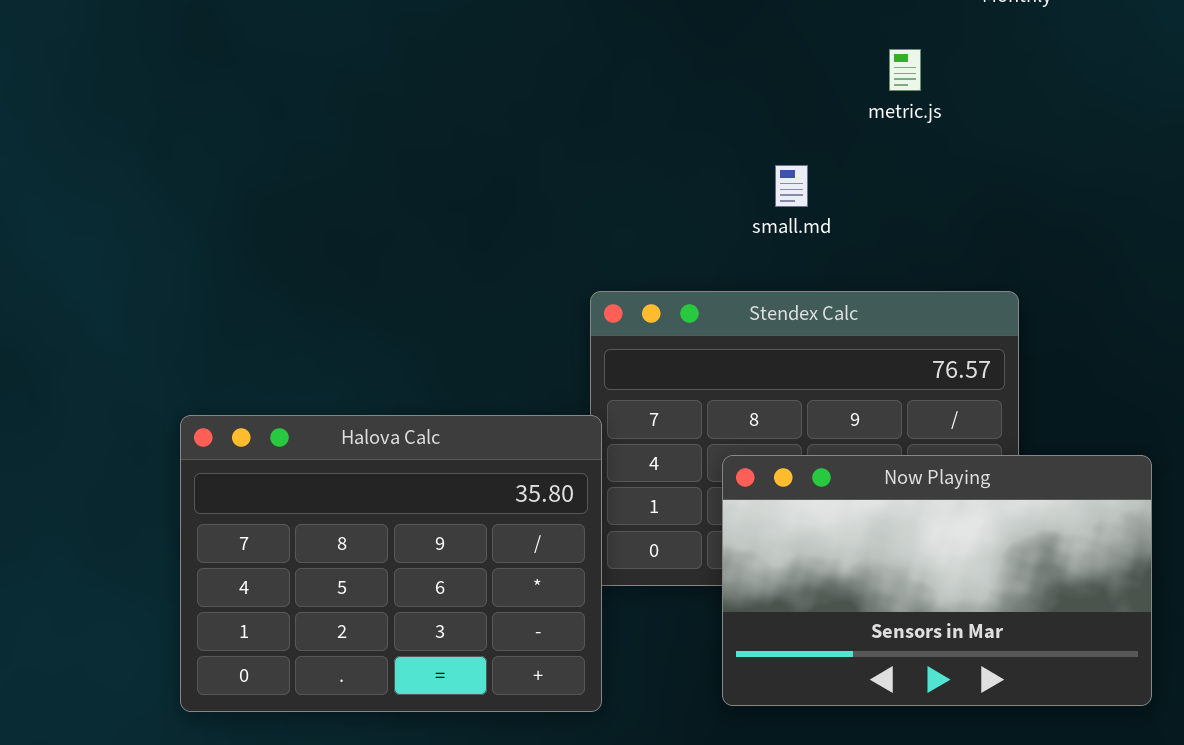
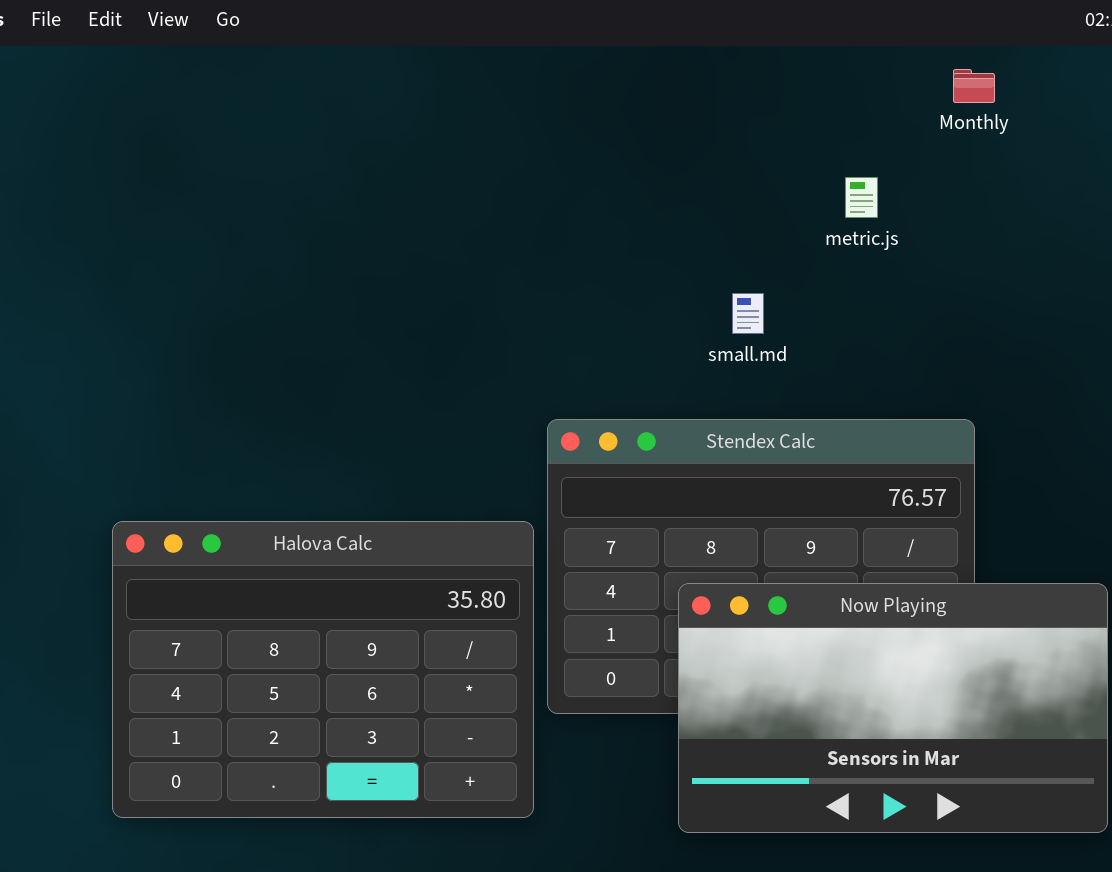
Halova Calc: [180,415,602,712] -> [112,521,534,818], moved

